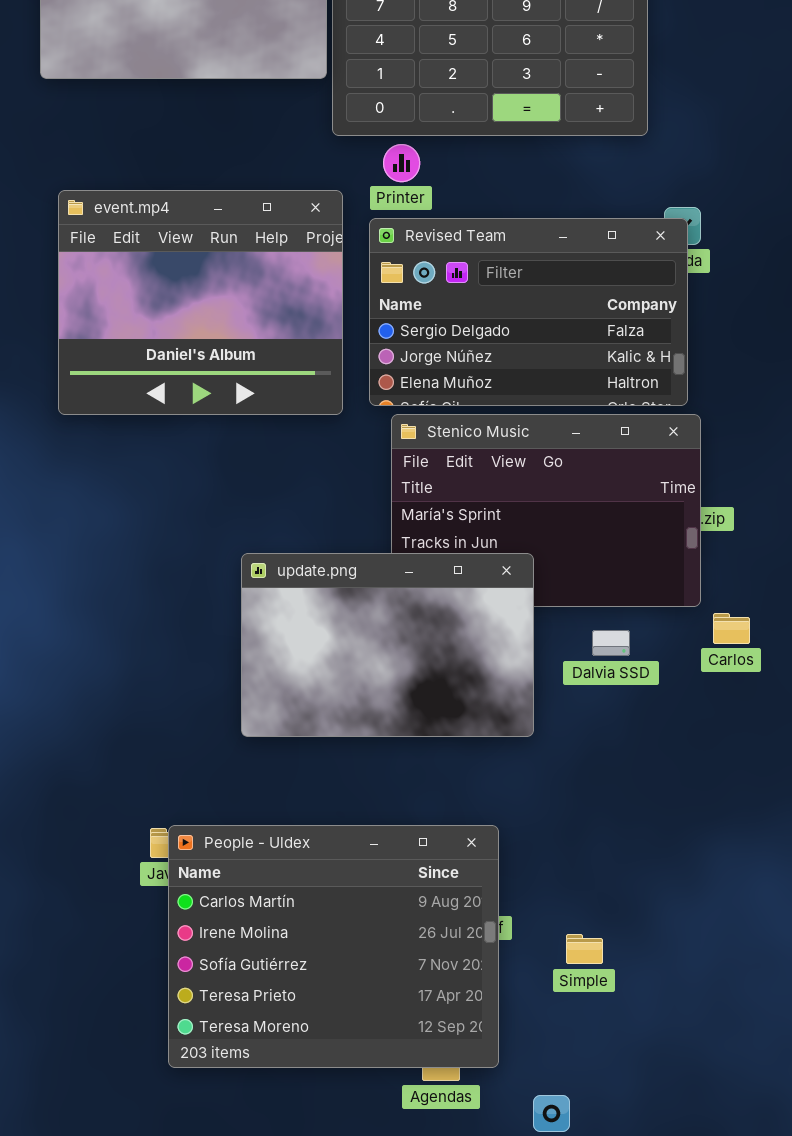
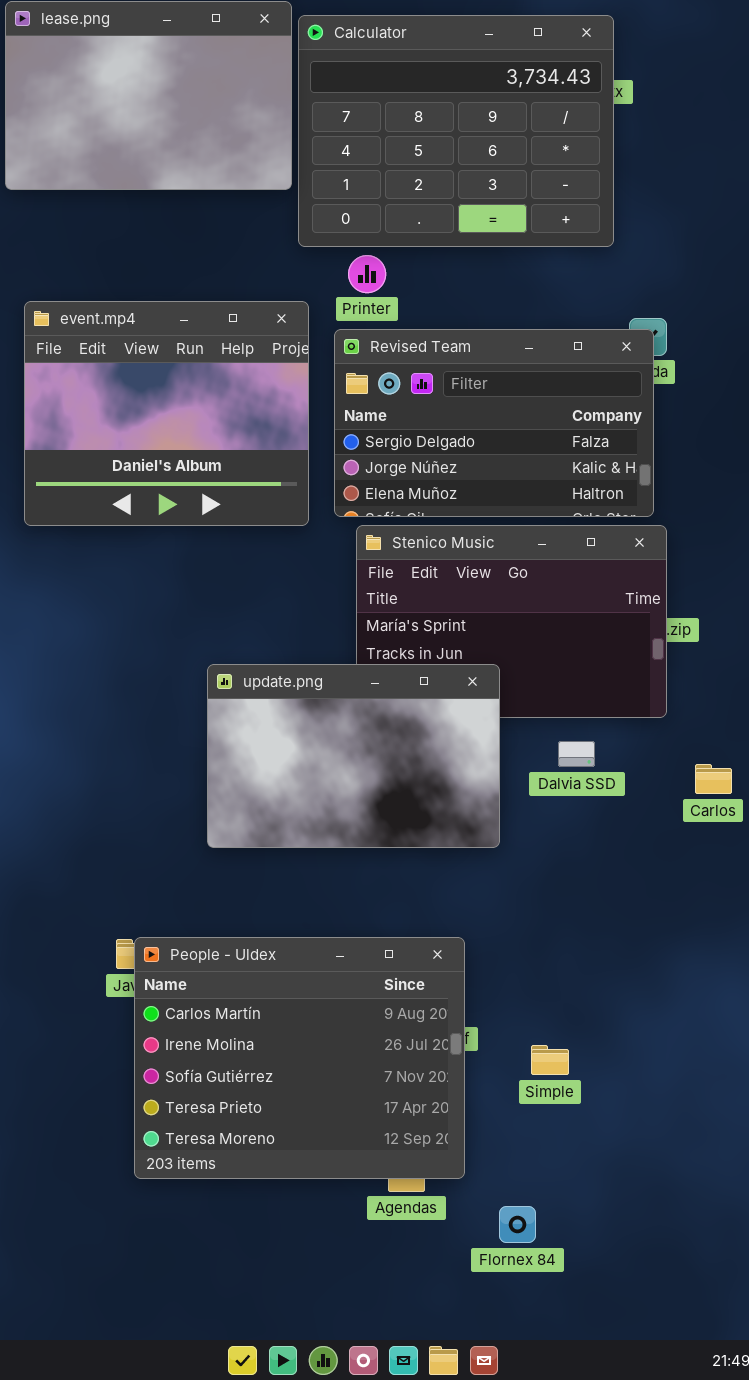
Carlos: [713,613,750,644] -> [695,764,732,794], moved

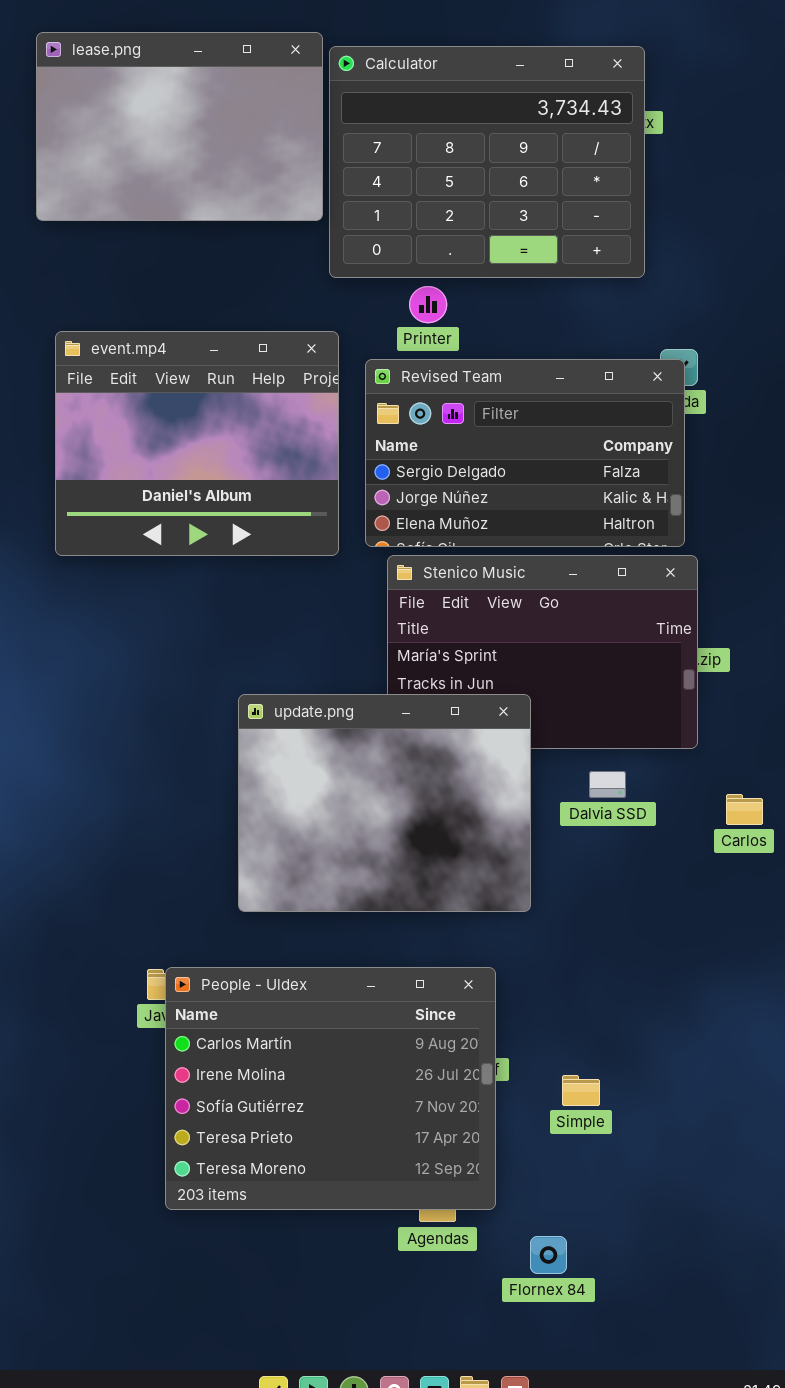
Printer: [348,255,386,293] -> [409,286,447,323], moved
update.png: [207,664,500,848] -> [238,694,531,912], resized

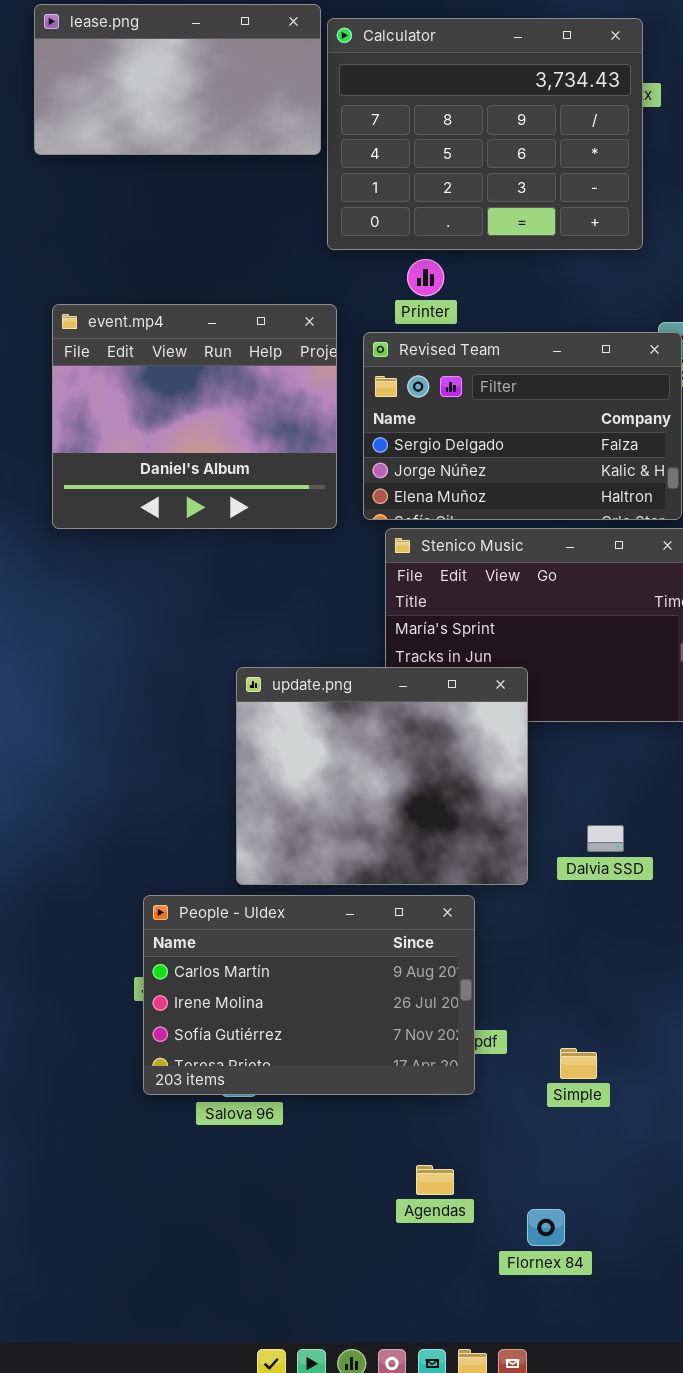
lease.png: [36,32,323,221] -> [34,4,321,155], resized
Dalvia SSD: [589,771,626,798] -> [587,825,624,852], moved
People - Uldex: [165,967,496,1210] -> [143,895,475,1095], moved, resized

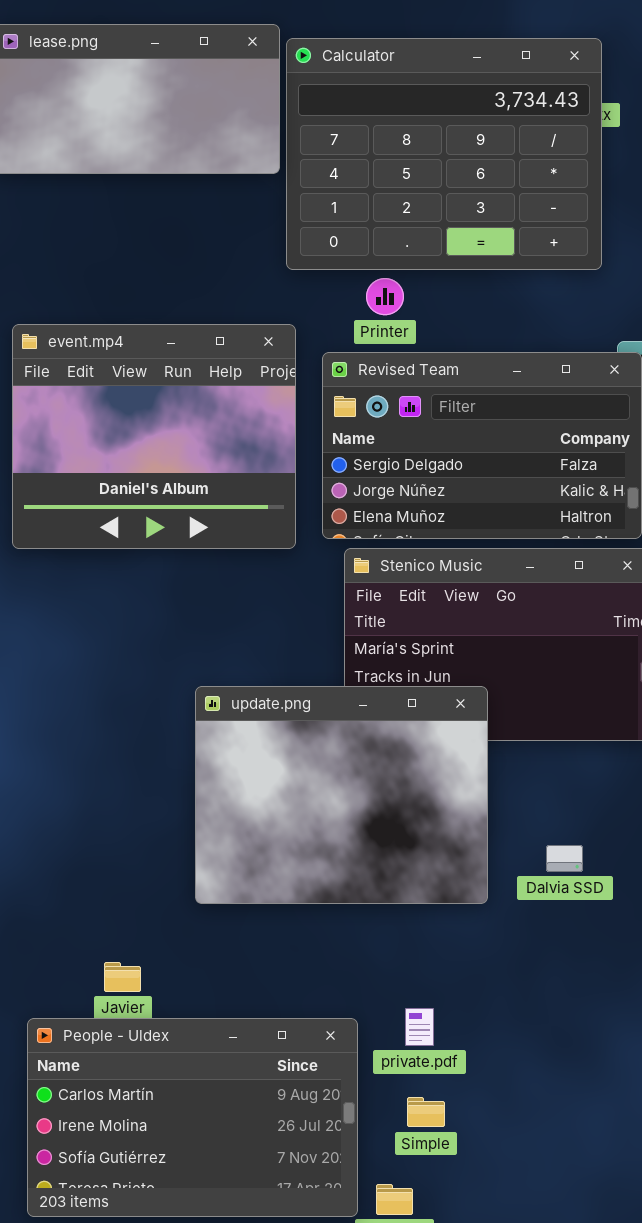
People - Uldex: [143,895,475,1095] -> [27,1018,358,1217], moved
Simple: [560,1048,597,1079] -> [407,1097,445,1127], moved

